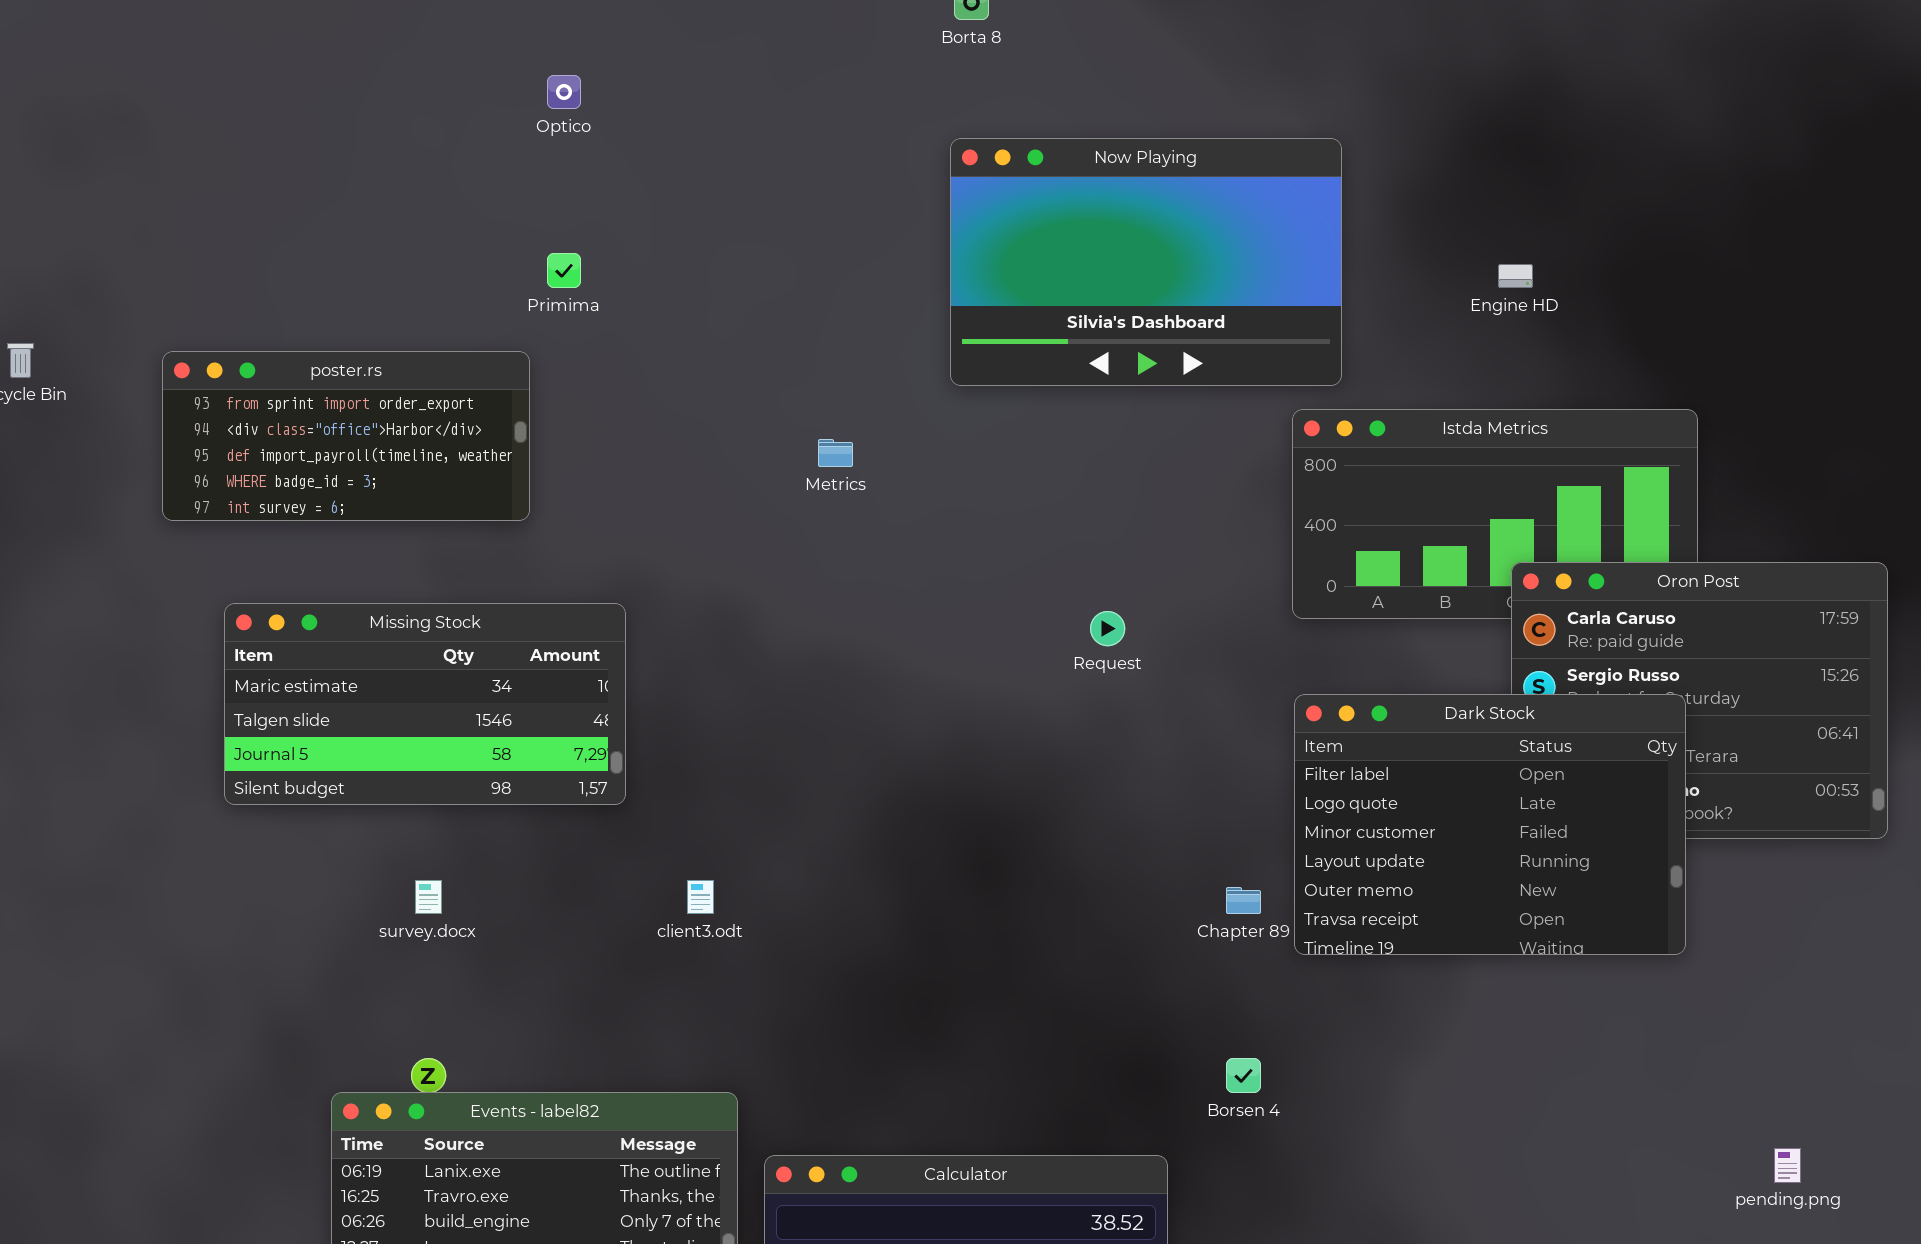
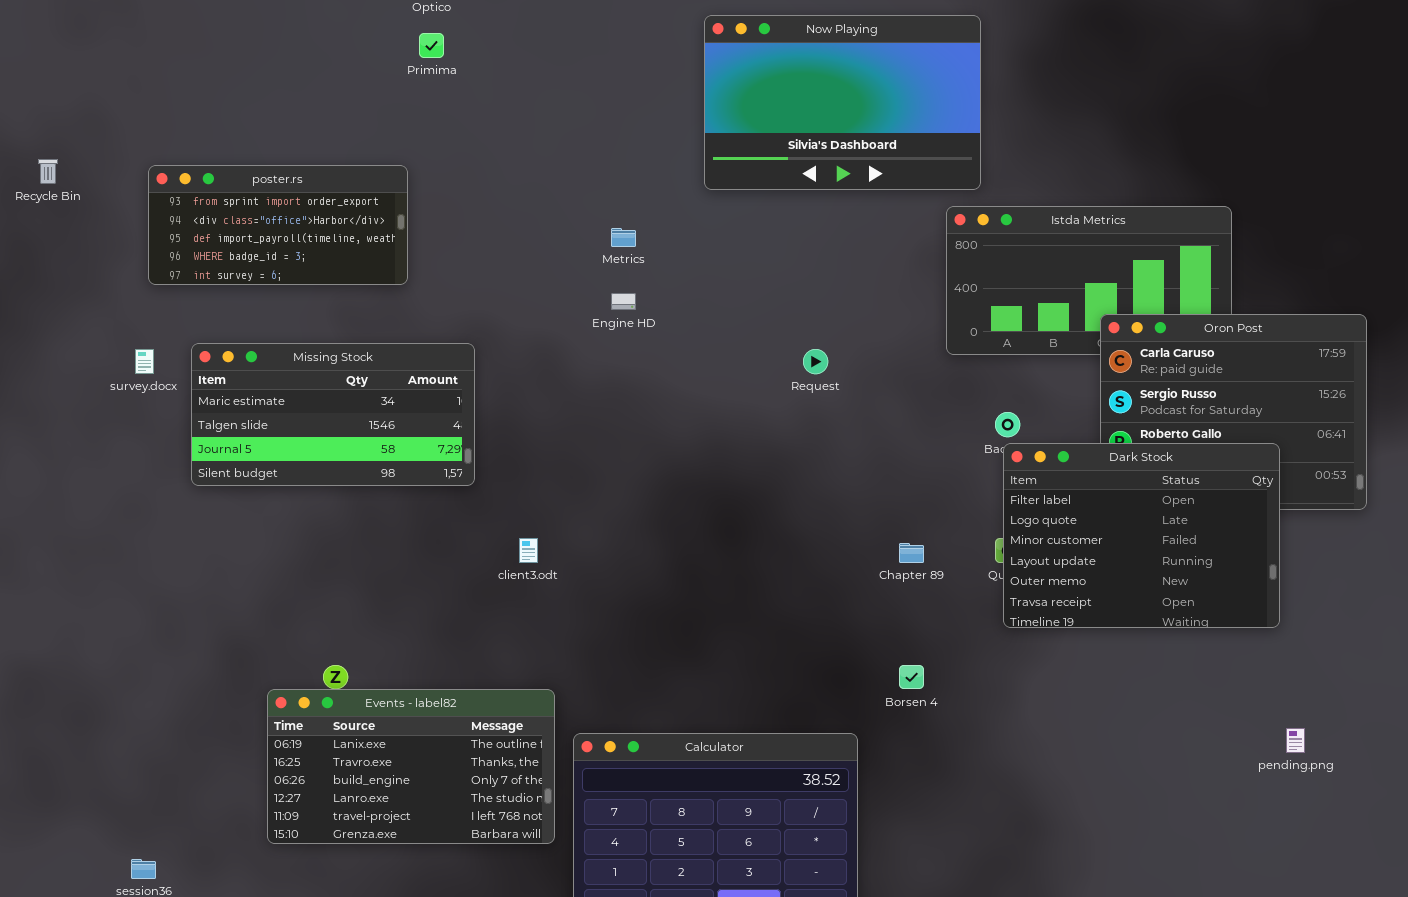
Primima: [547,253,581,288] -> [419,33,444,58], moved
Engine HD: [1498,264,1533,288] -> [611,293,636,310], moved
Dark Stock: [1294,694,1686,955] -> [1003,443,1280,628], moved
survey.docx: [415,880,442,914] -> [135,349,154,374], moved

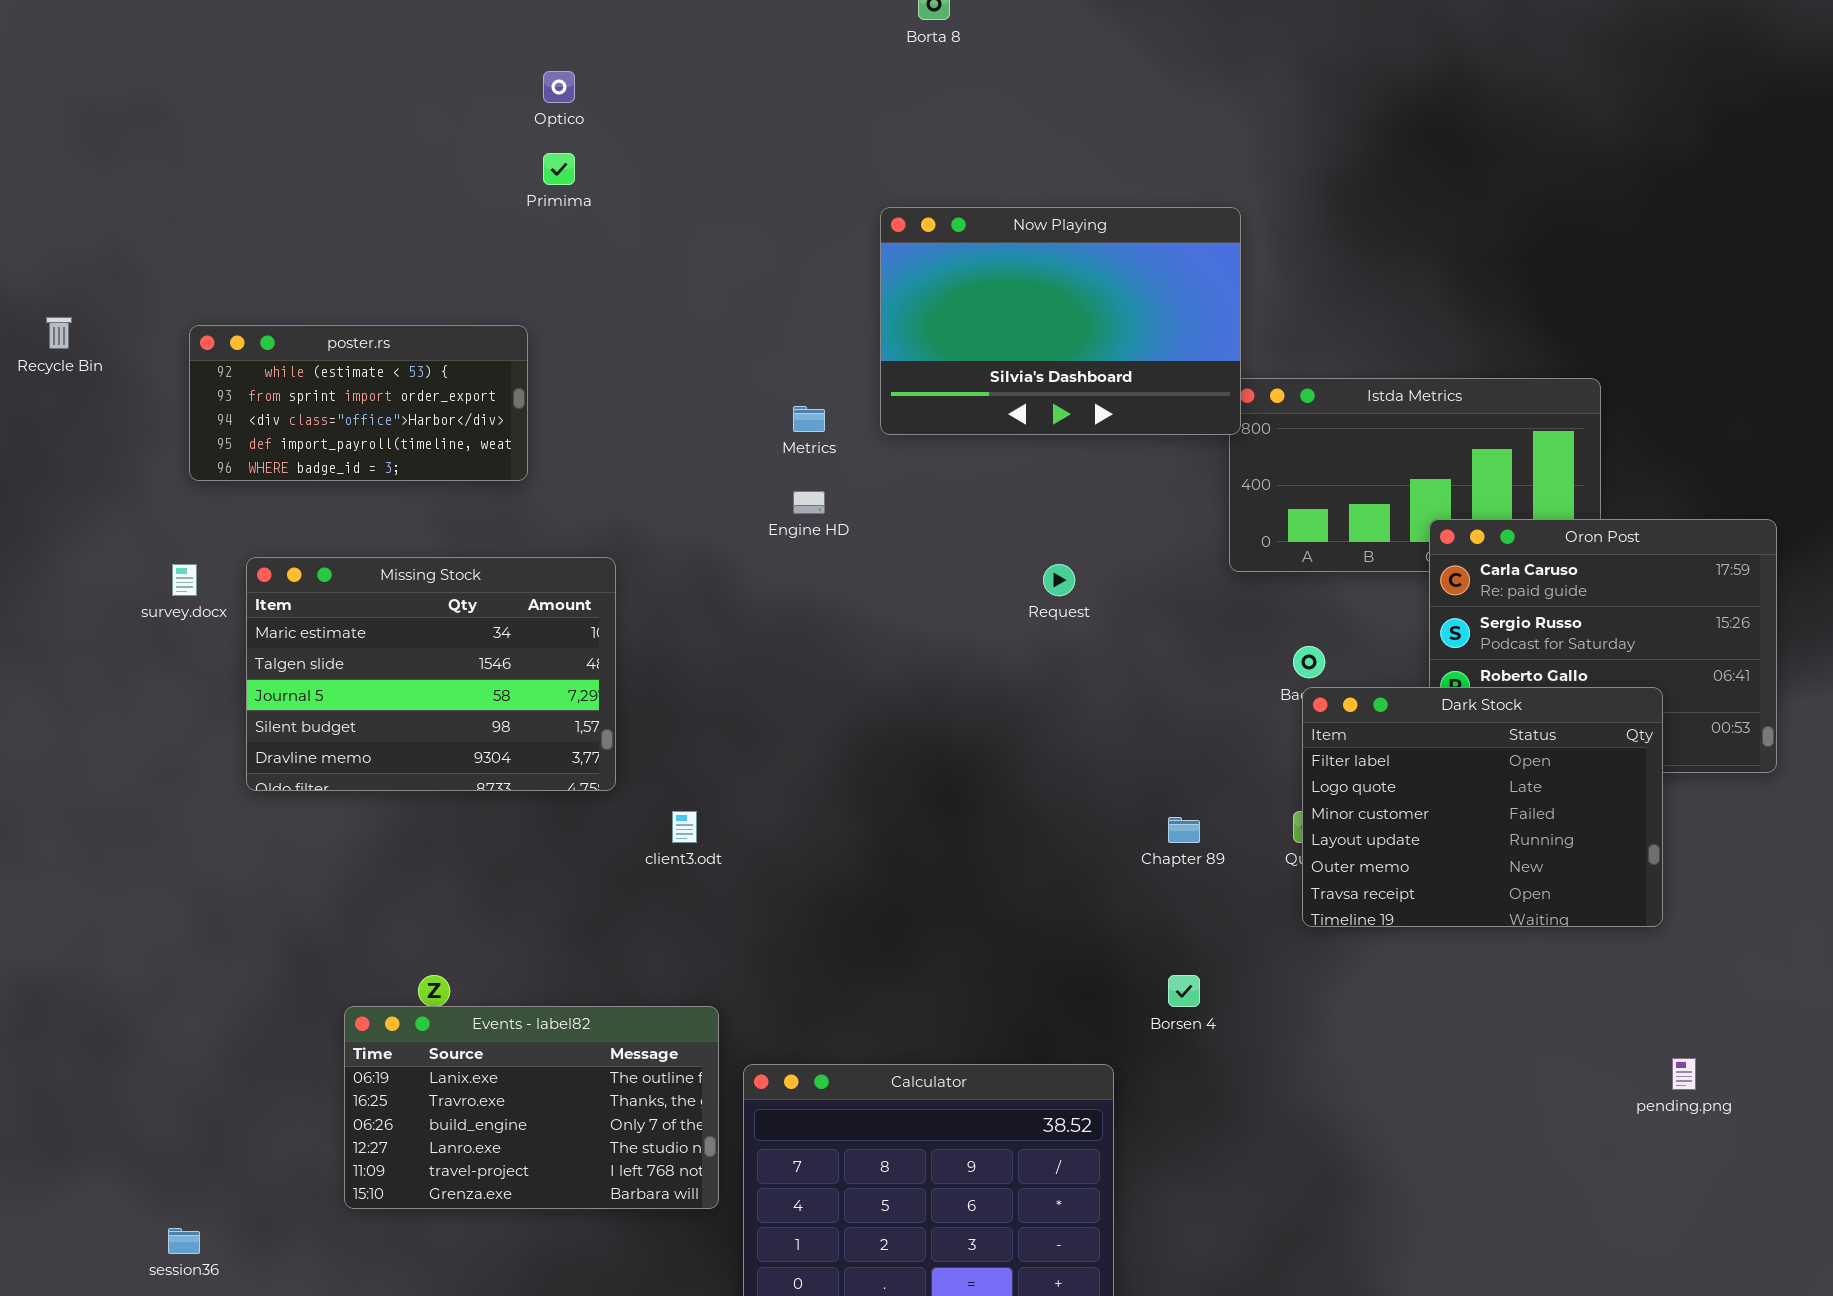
Now Playing: [704,15,981,190] -> [880,207,1241,435], moved
poster.rs: [148,165,408,285] -> [189,325,528,481], scrolled up 1 row
Missing Stock: [191,343,475,486] -> [246,557,616,791], resized

